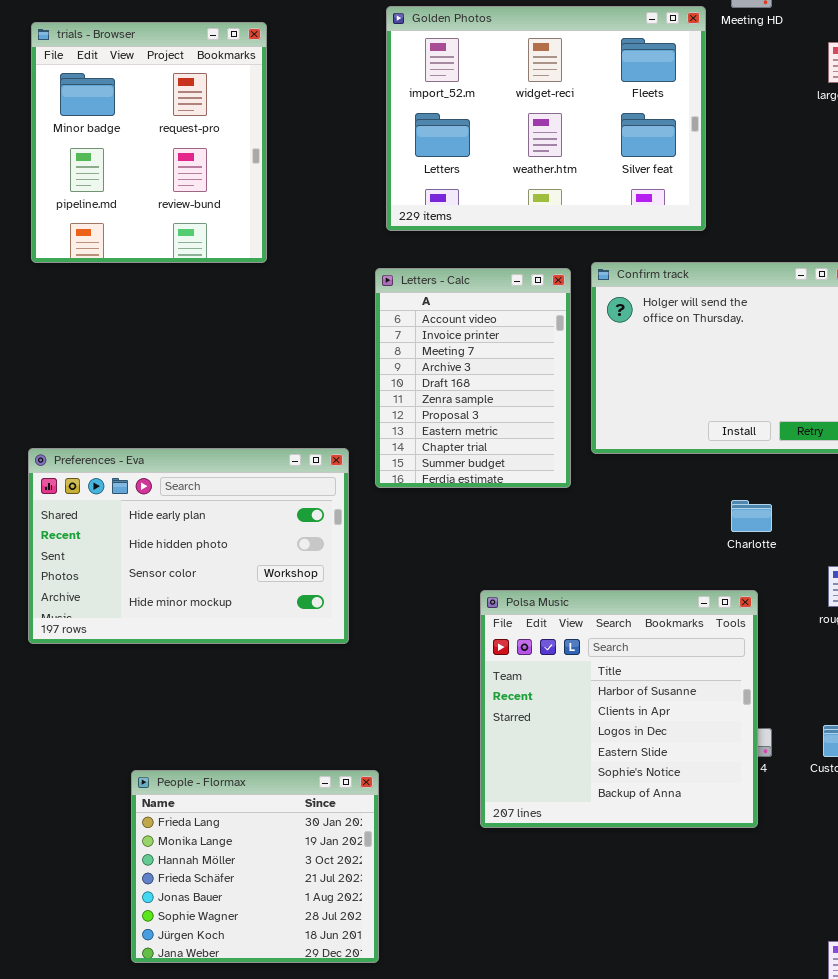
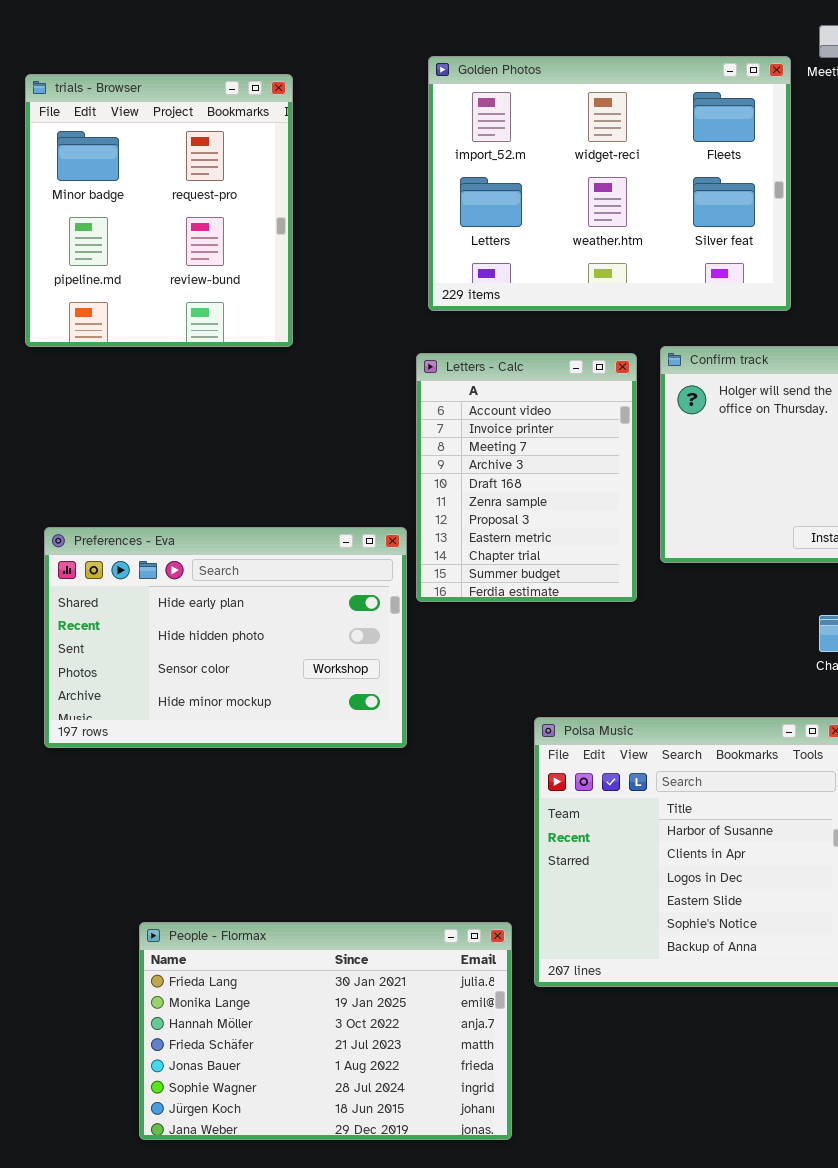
Preferences - Eva: [28,448,349,644] -> [44,527,407,748], moved
People - Flormax: [131,770,379,963] -> [139,922,512,1140], resized

